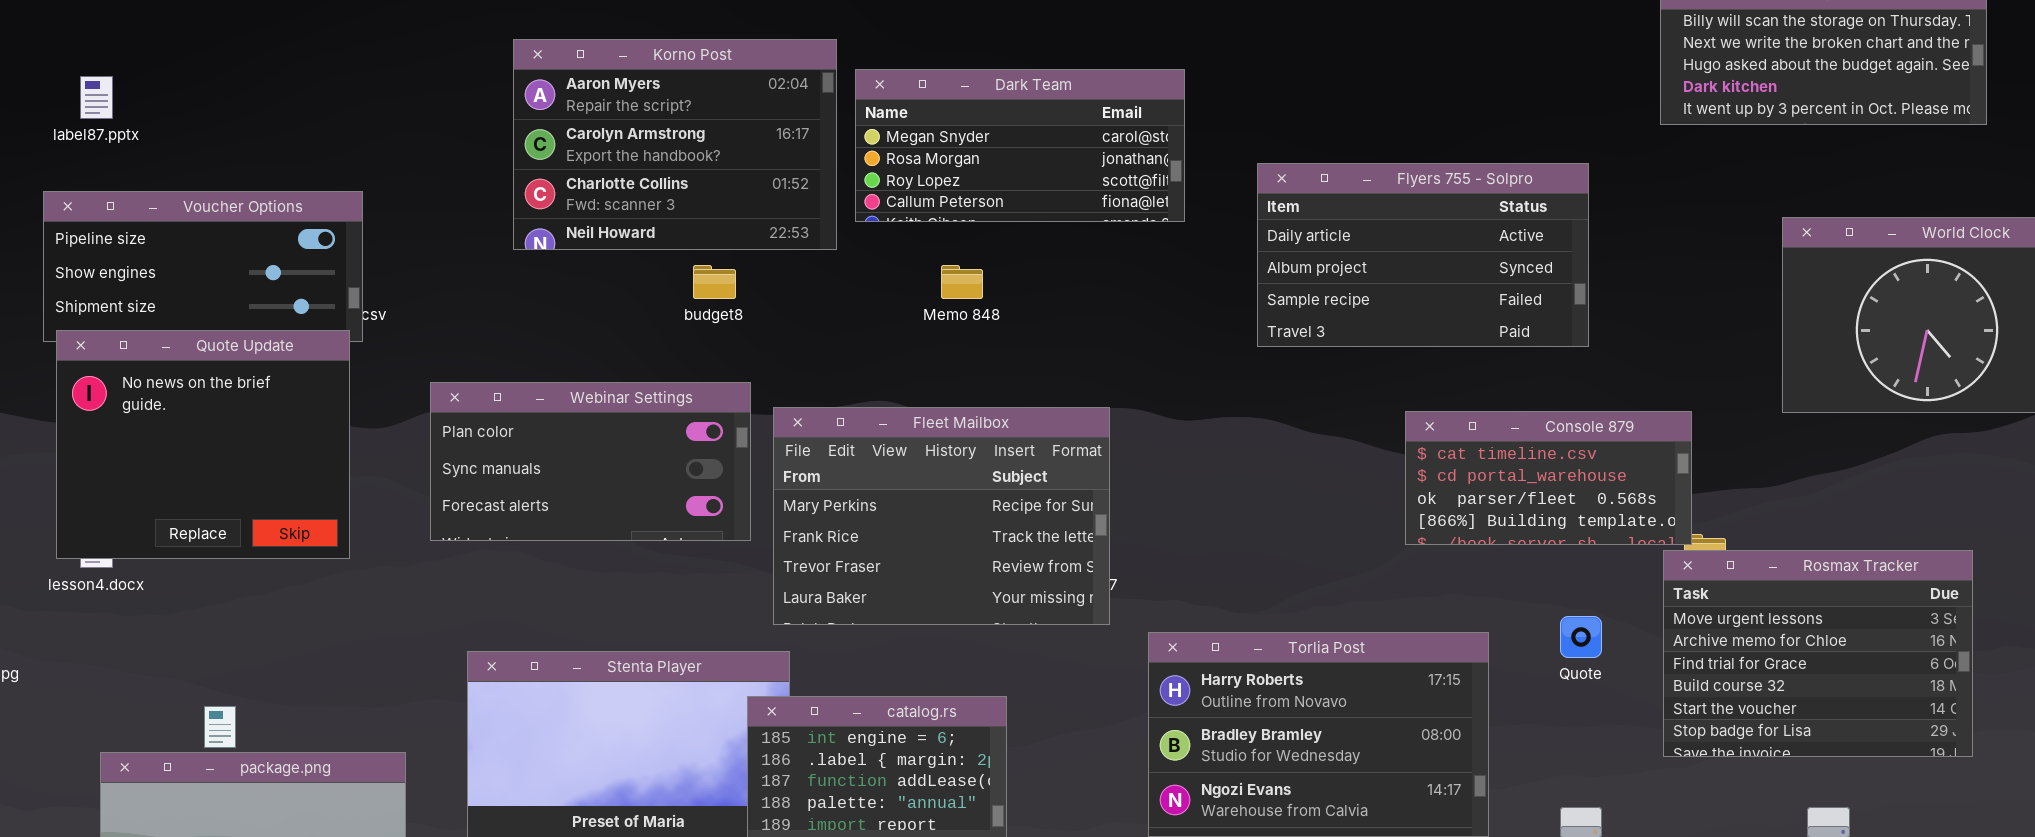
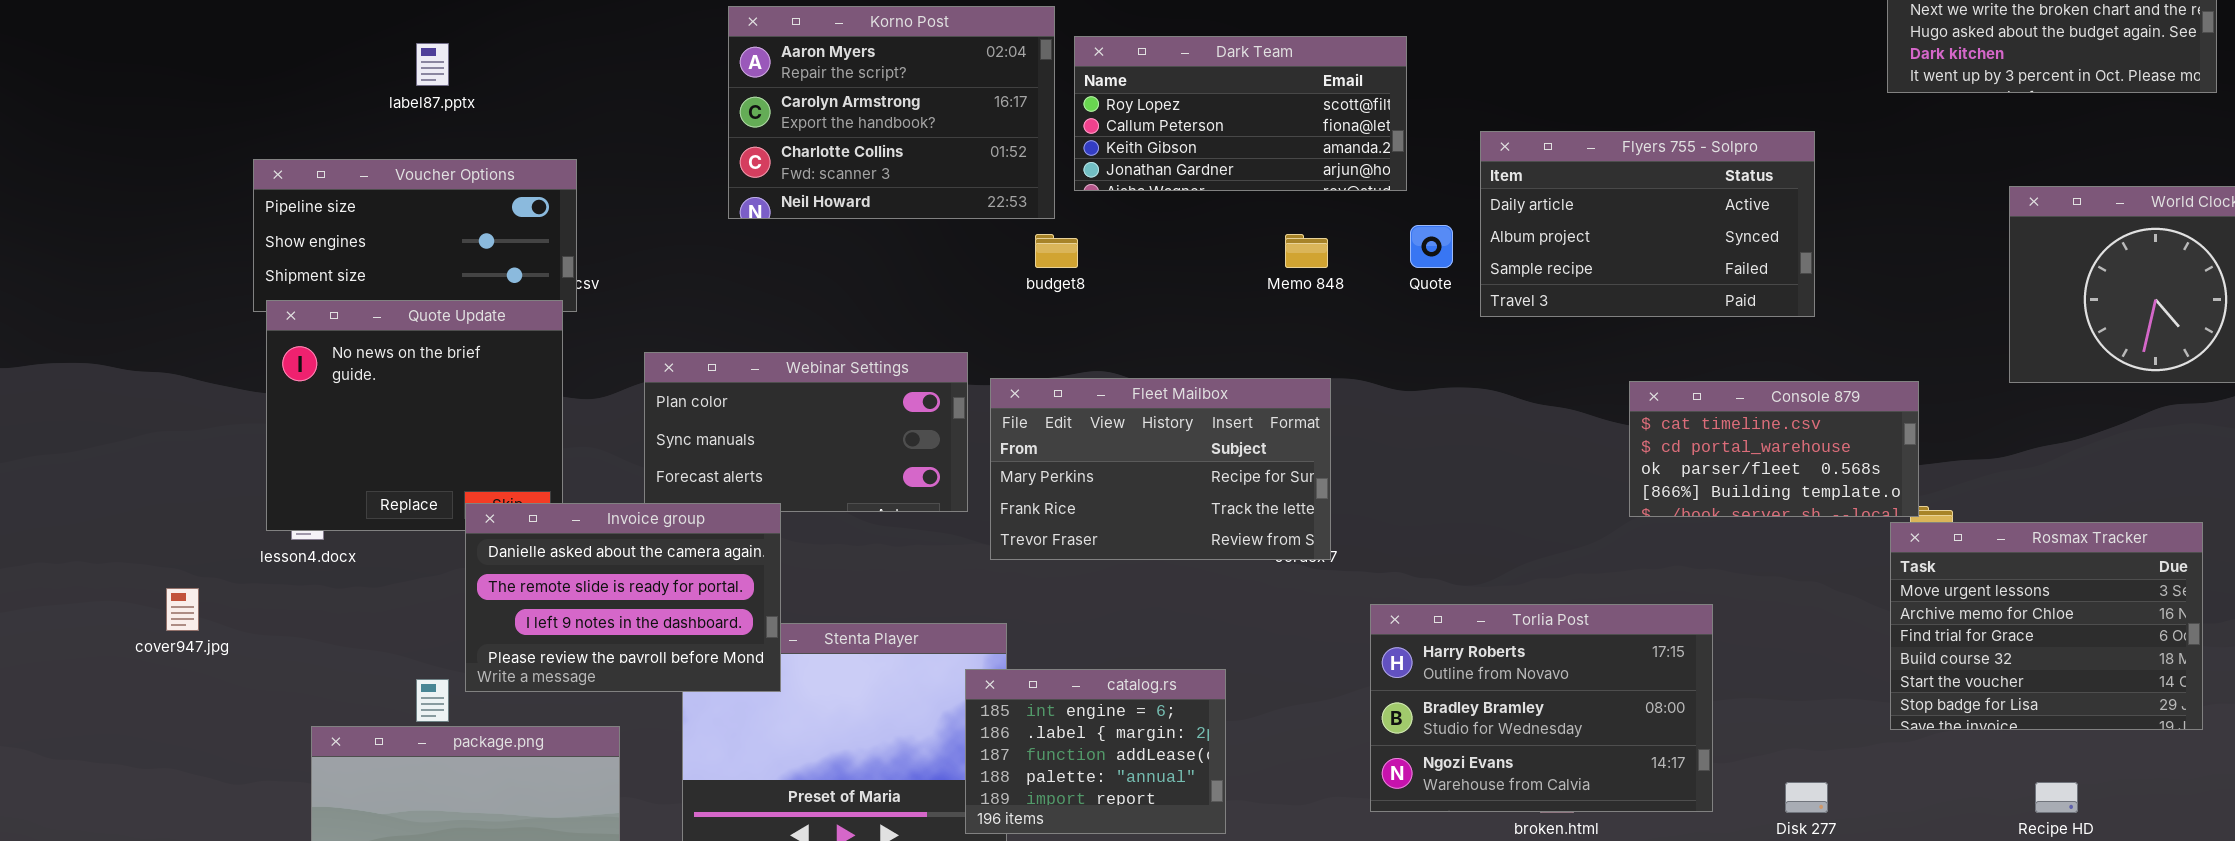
Dark Team: [855,69,1185,222] -> [1074,36,1407,191], scrolled down 2 rows
label87.pptx: [80,76,113,119] -> [416,43,449,86], moved
budget8: [693,265,736,299] -> [1035,234,1078,268], moved
Memo 848: [941,265,983,299] -> [1285,234,1328,268], moved
Fleet Mailbox: [773,407,1110,625] -> [990,378,1331,560], resized
Invoice group: none -> [465,503,781,692], opened
Quote: [1560,616,1602,658] -> [1410,225,1453,268], moved

